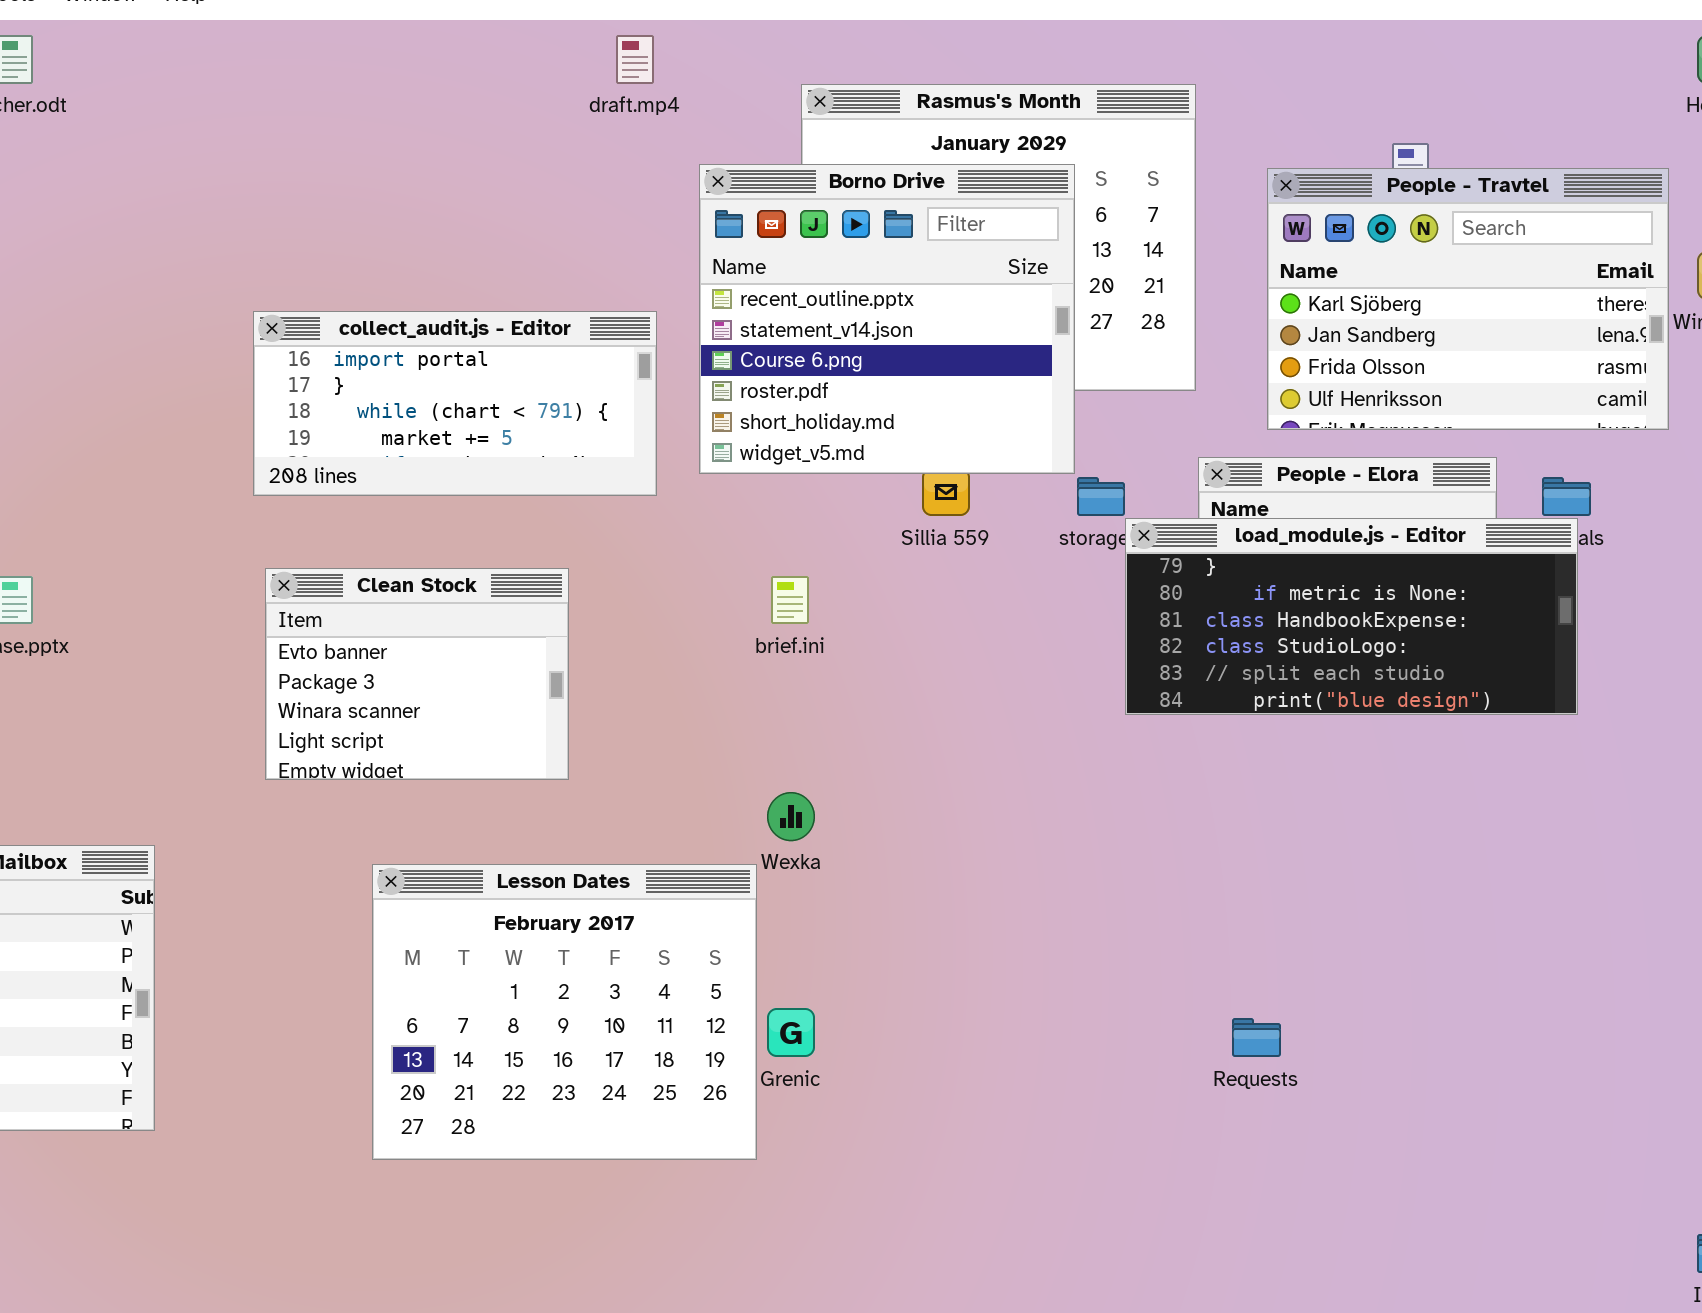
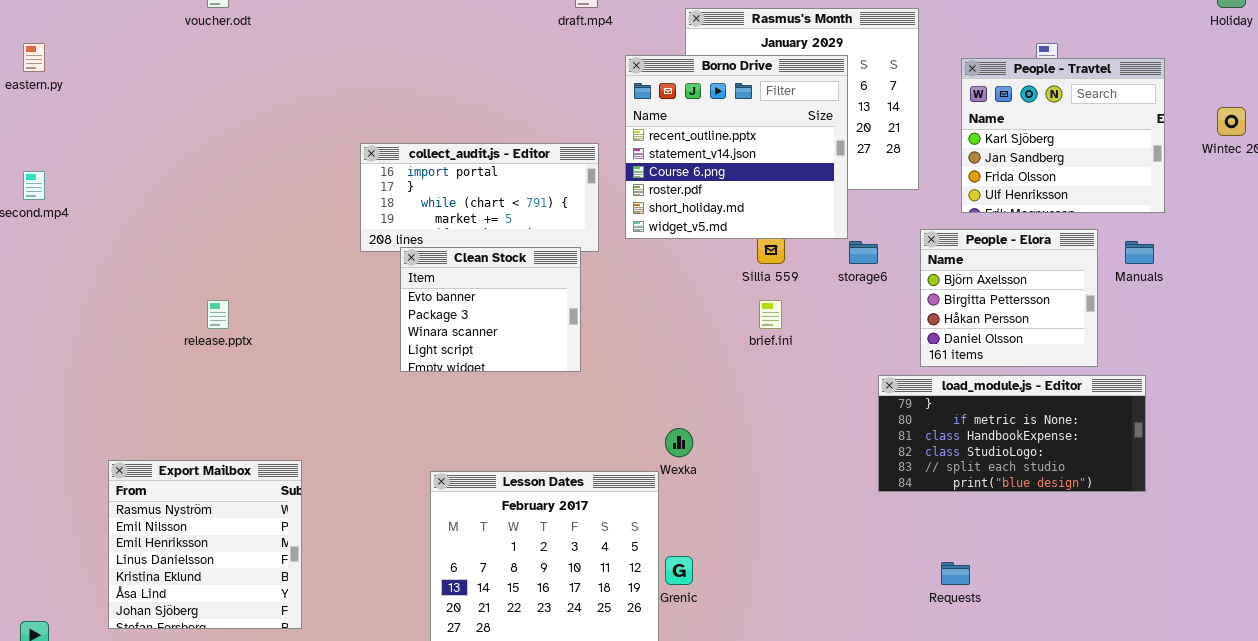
People - Travtel: [1267,168,1669,430] -> [961,58,1165,213], resized
load_module.js - Editor: [1125,518,1578,715] -> [878,375,1146,492], moved
Clean Stock: [265,568,569,780] -> [400,247,581,372], moved
brief.ini: [771,576,809,624] -> [759,300,782,329], moved

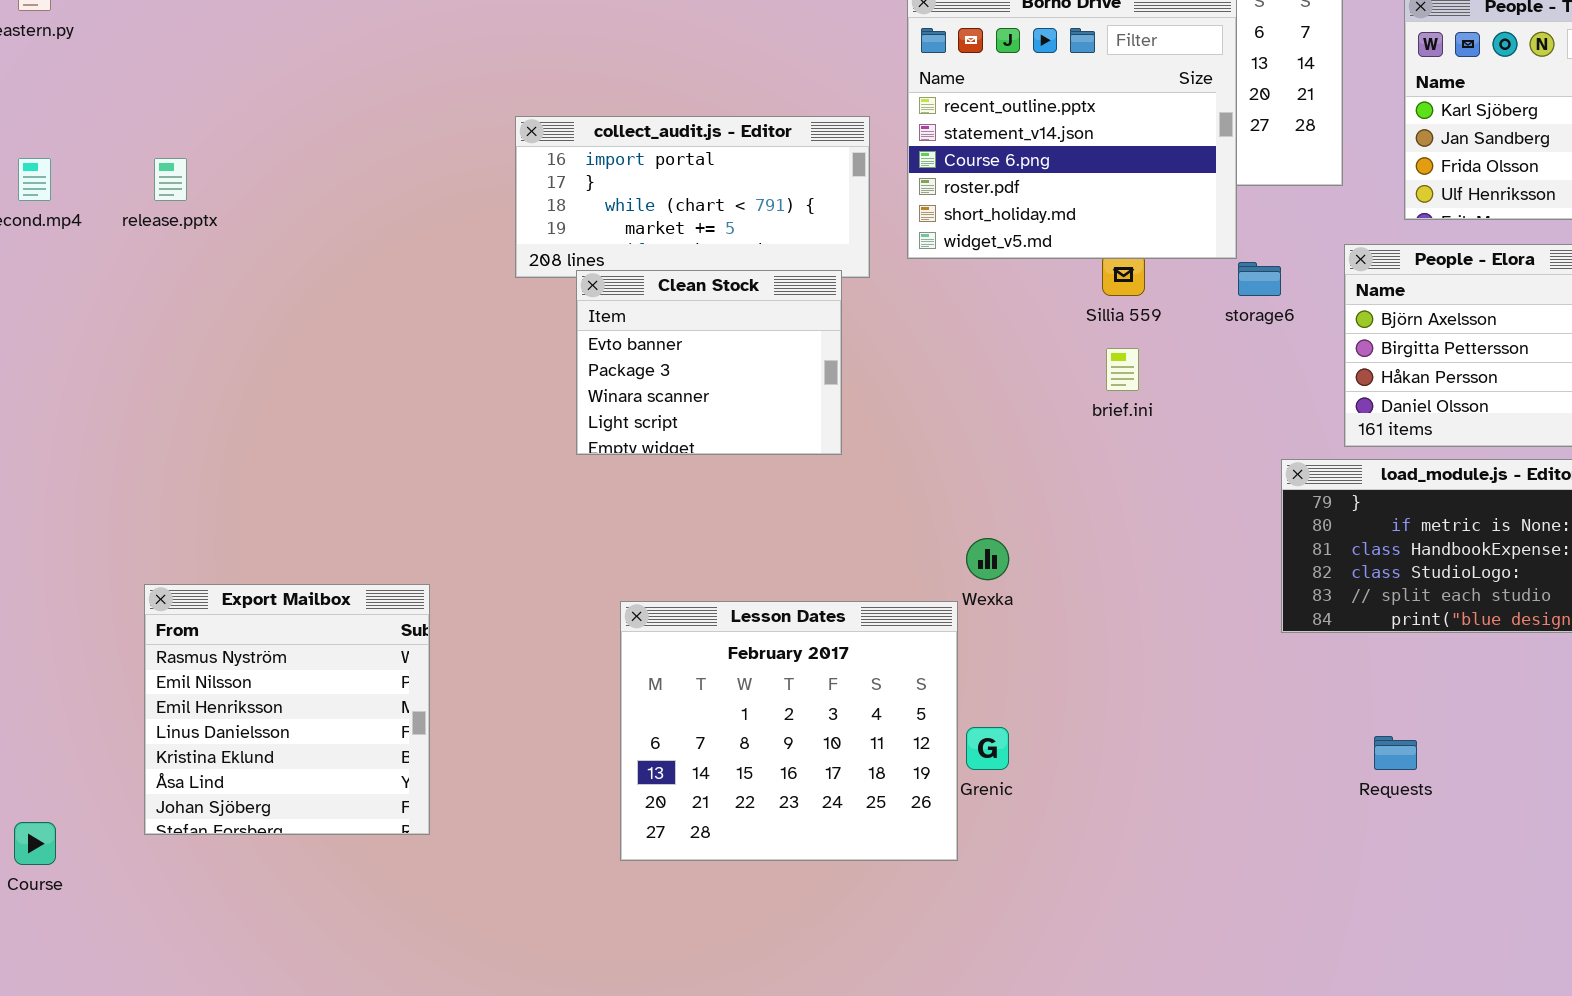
release.pptx: [207,300,229,329] -> [154,158,187,201], moved

